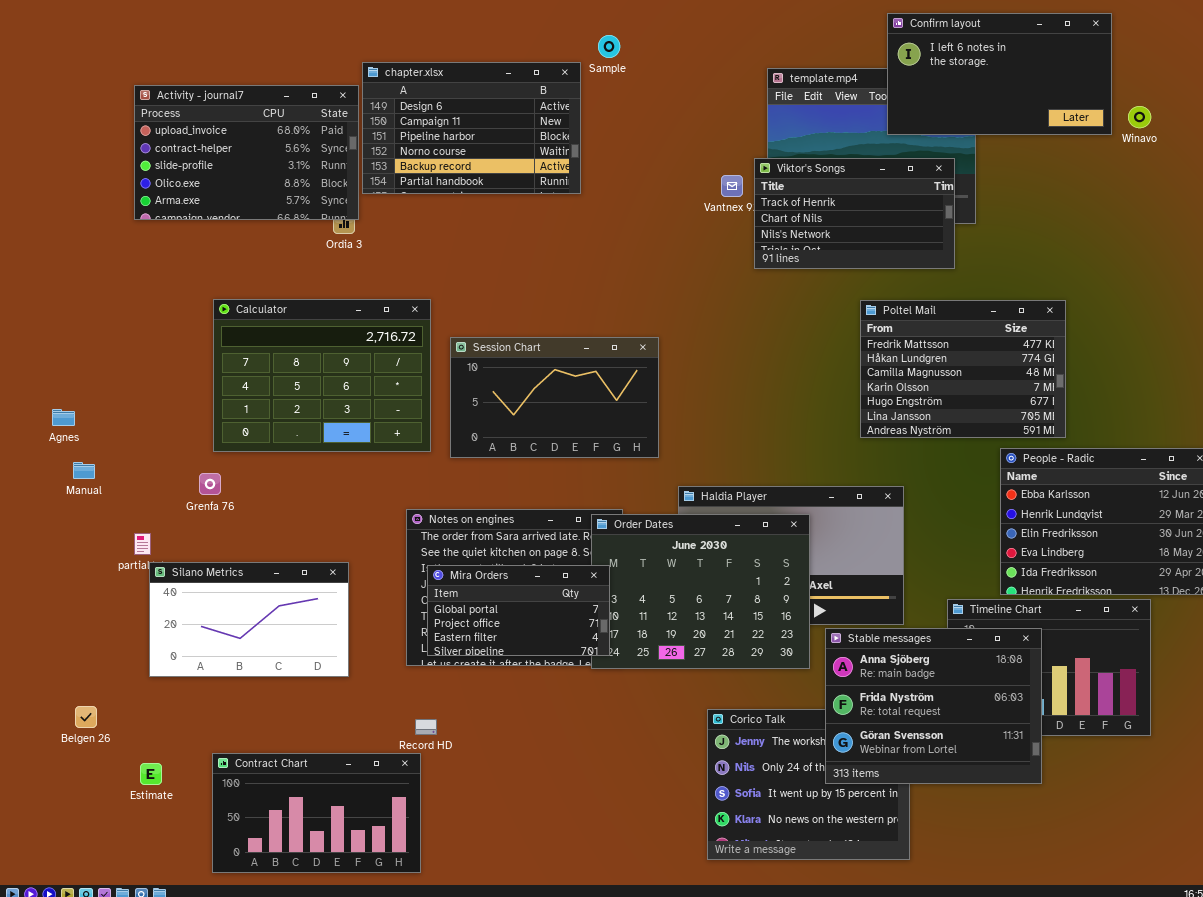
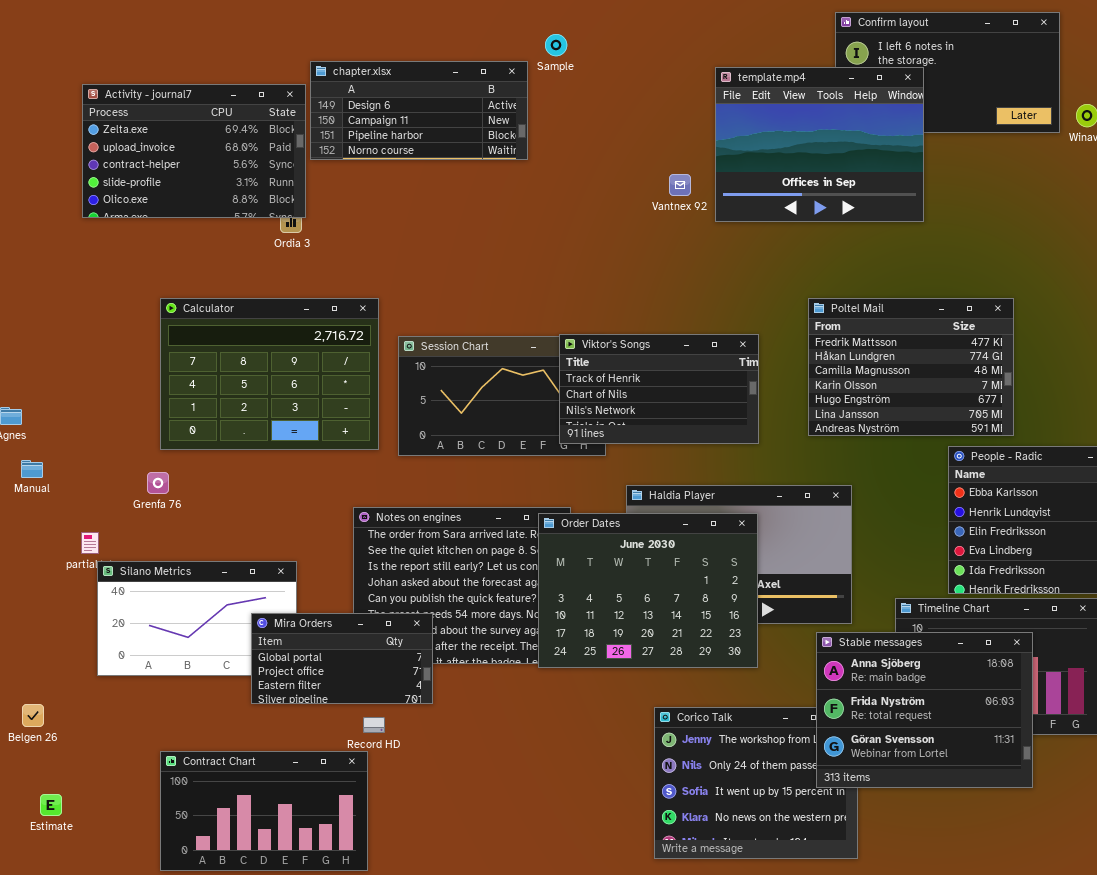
chapter.xlsx: [362,62,581,194] -> [310,61,528,160], resized
template.mp4: [767,68,976,224] -> [715,67,924,222], raised
Activity - journal7: [134,85,359,220] -> [82,84,306,218], scrolled up 1 row
Viktor's Songs: [754,158,955,269] -> [559,334,759,444], moved
Mira Orders: [427,565,610,656] -> [251,613,433,704], moved
Stable messages: [825,628,1042,784] -> [816,632,1033,788], moved
Estimate: [140,763,162,785] -> [40,794,62,816], moved

